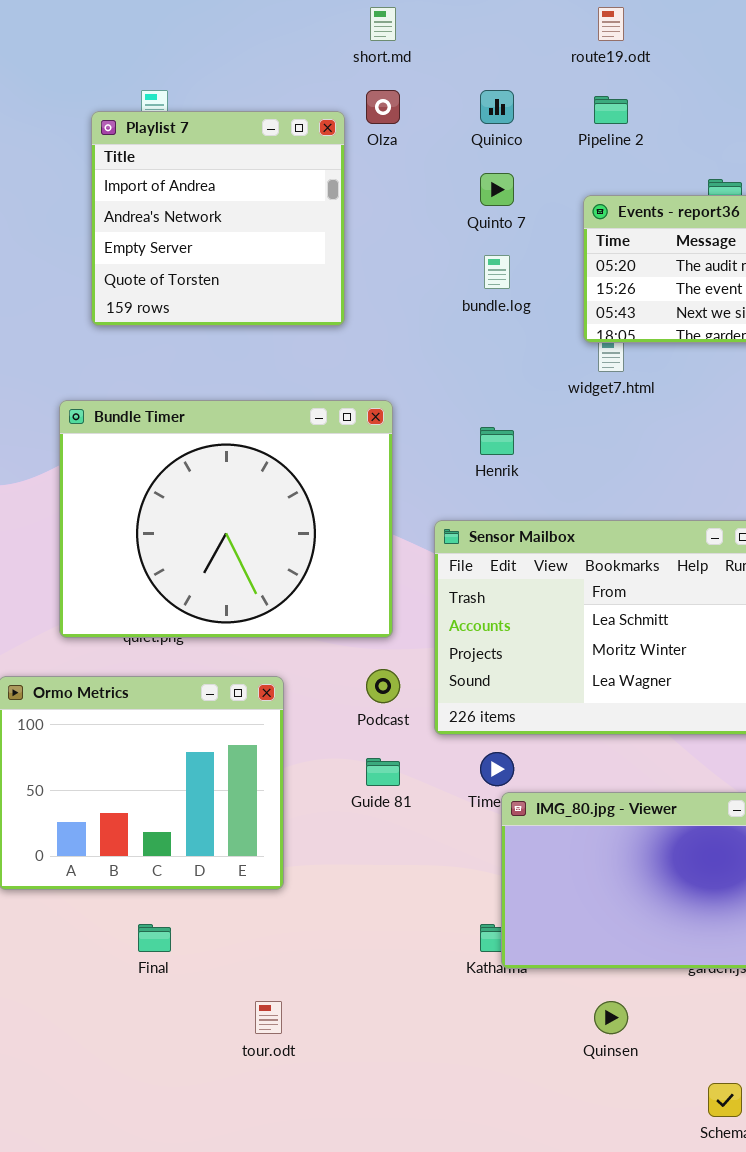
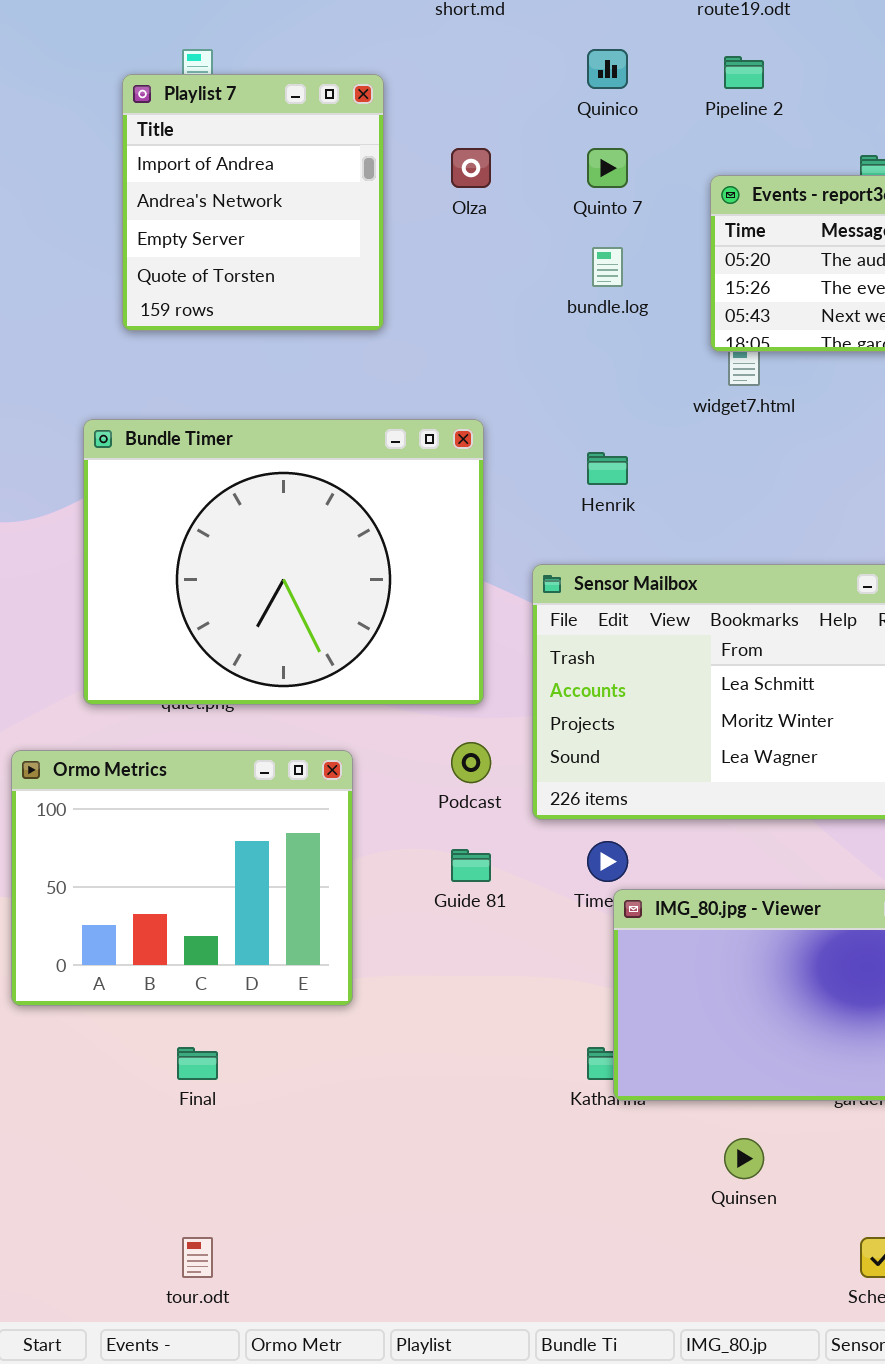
Olza: [366,90,400,124] -> [451,148,491,188], moved
Playlist 7: [91,111,345,326] -> [122,74,384,331], resized
tour.odt: [255,1001,282,1034] -> [182,1237,213,1278], moved

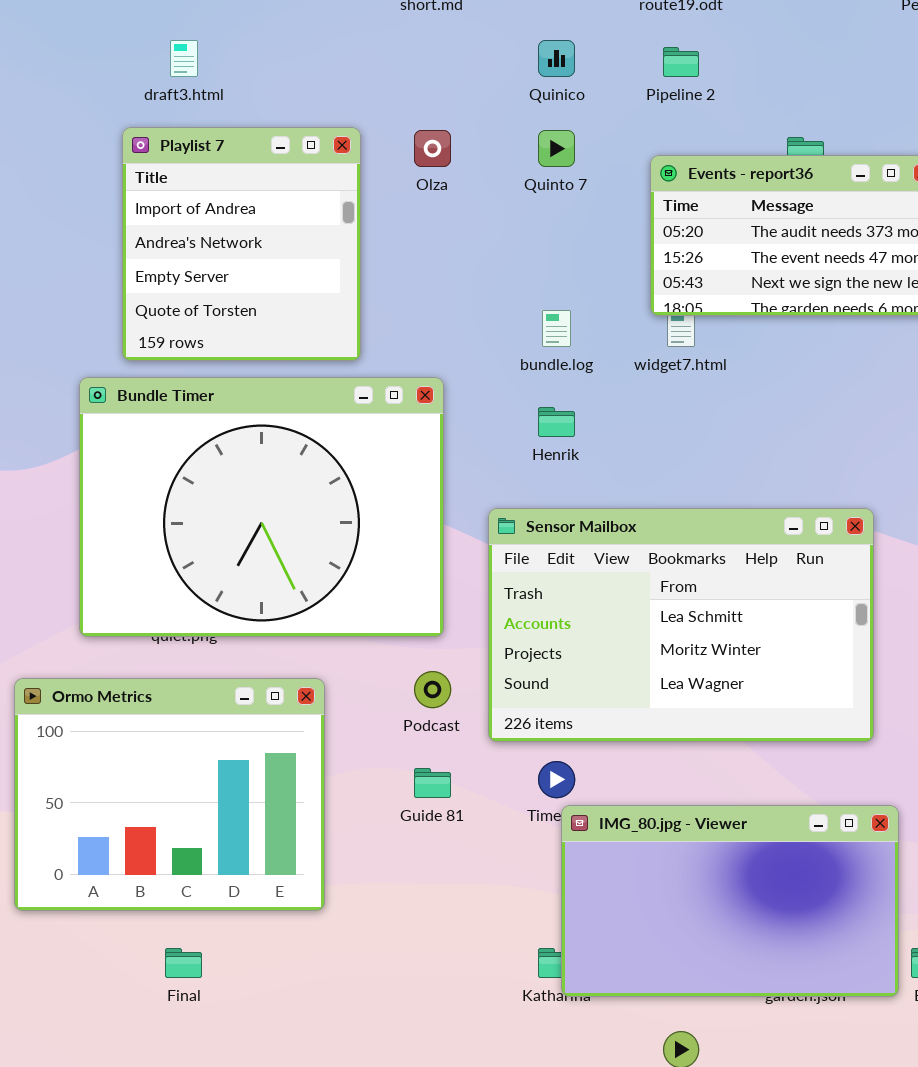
Playlist 7: [122,74,384,331] -> [122,127,361,361], moved
bundle.log: [592,247,623,287] -> [542,310,571,347], moved

